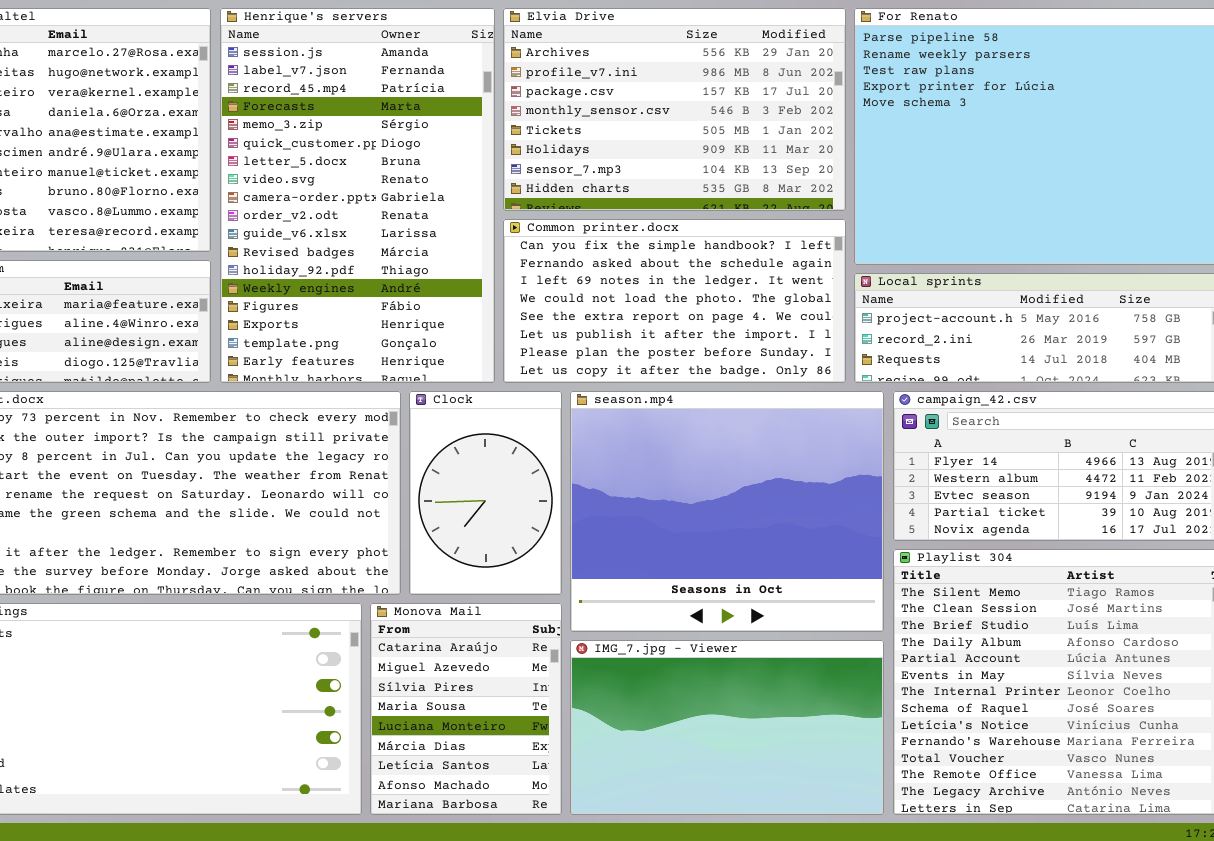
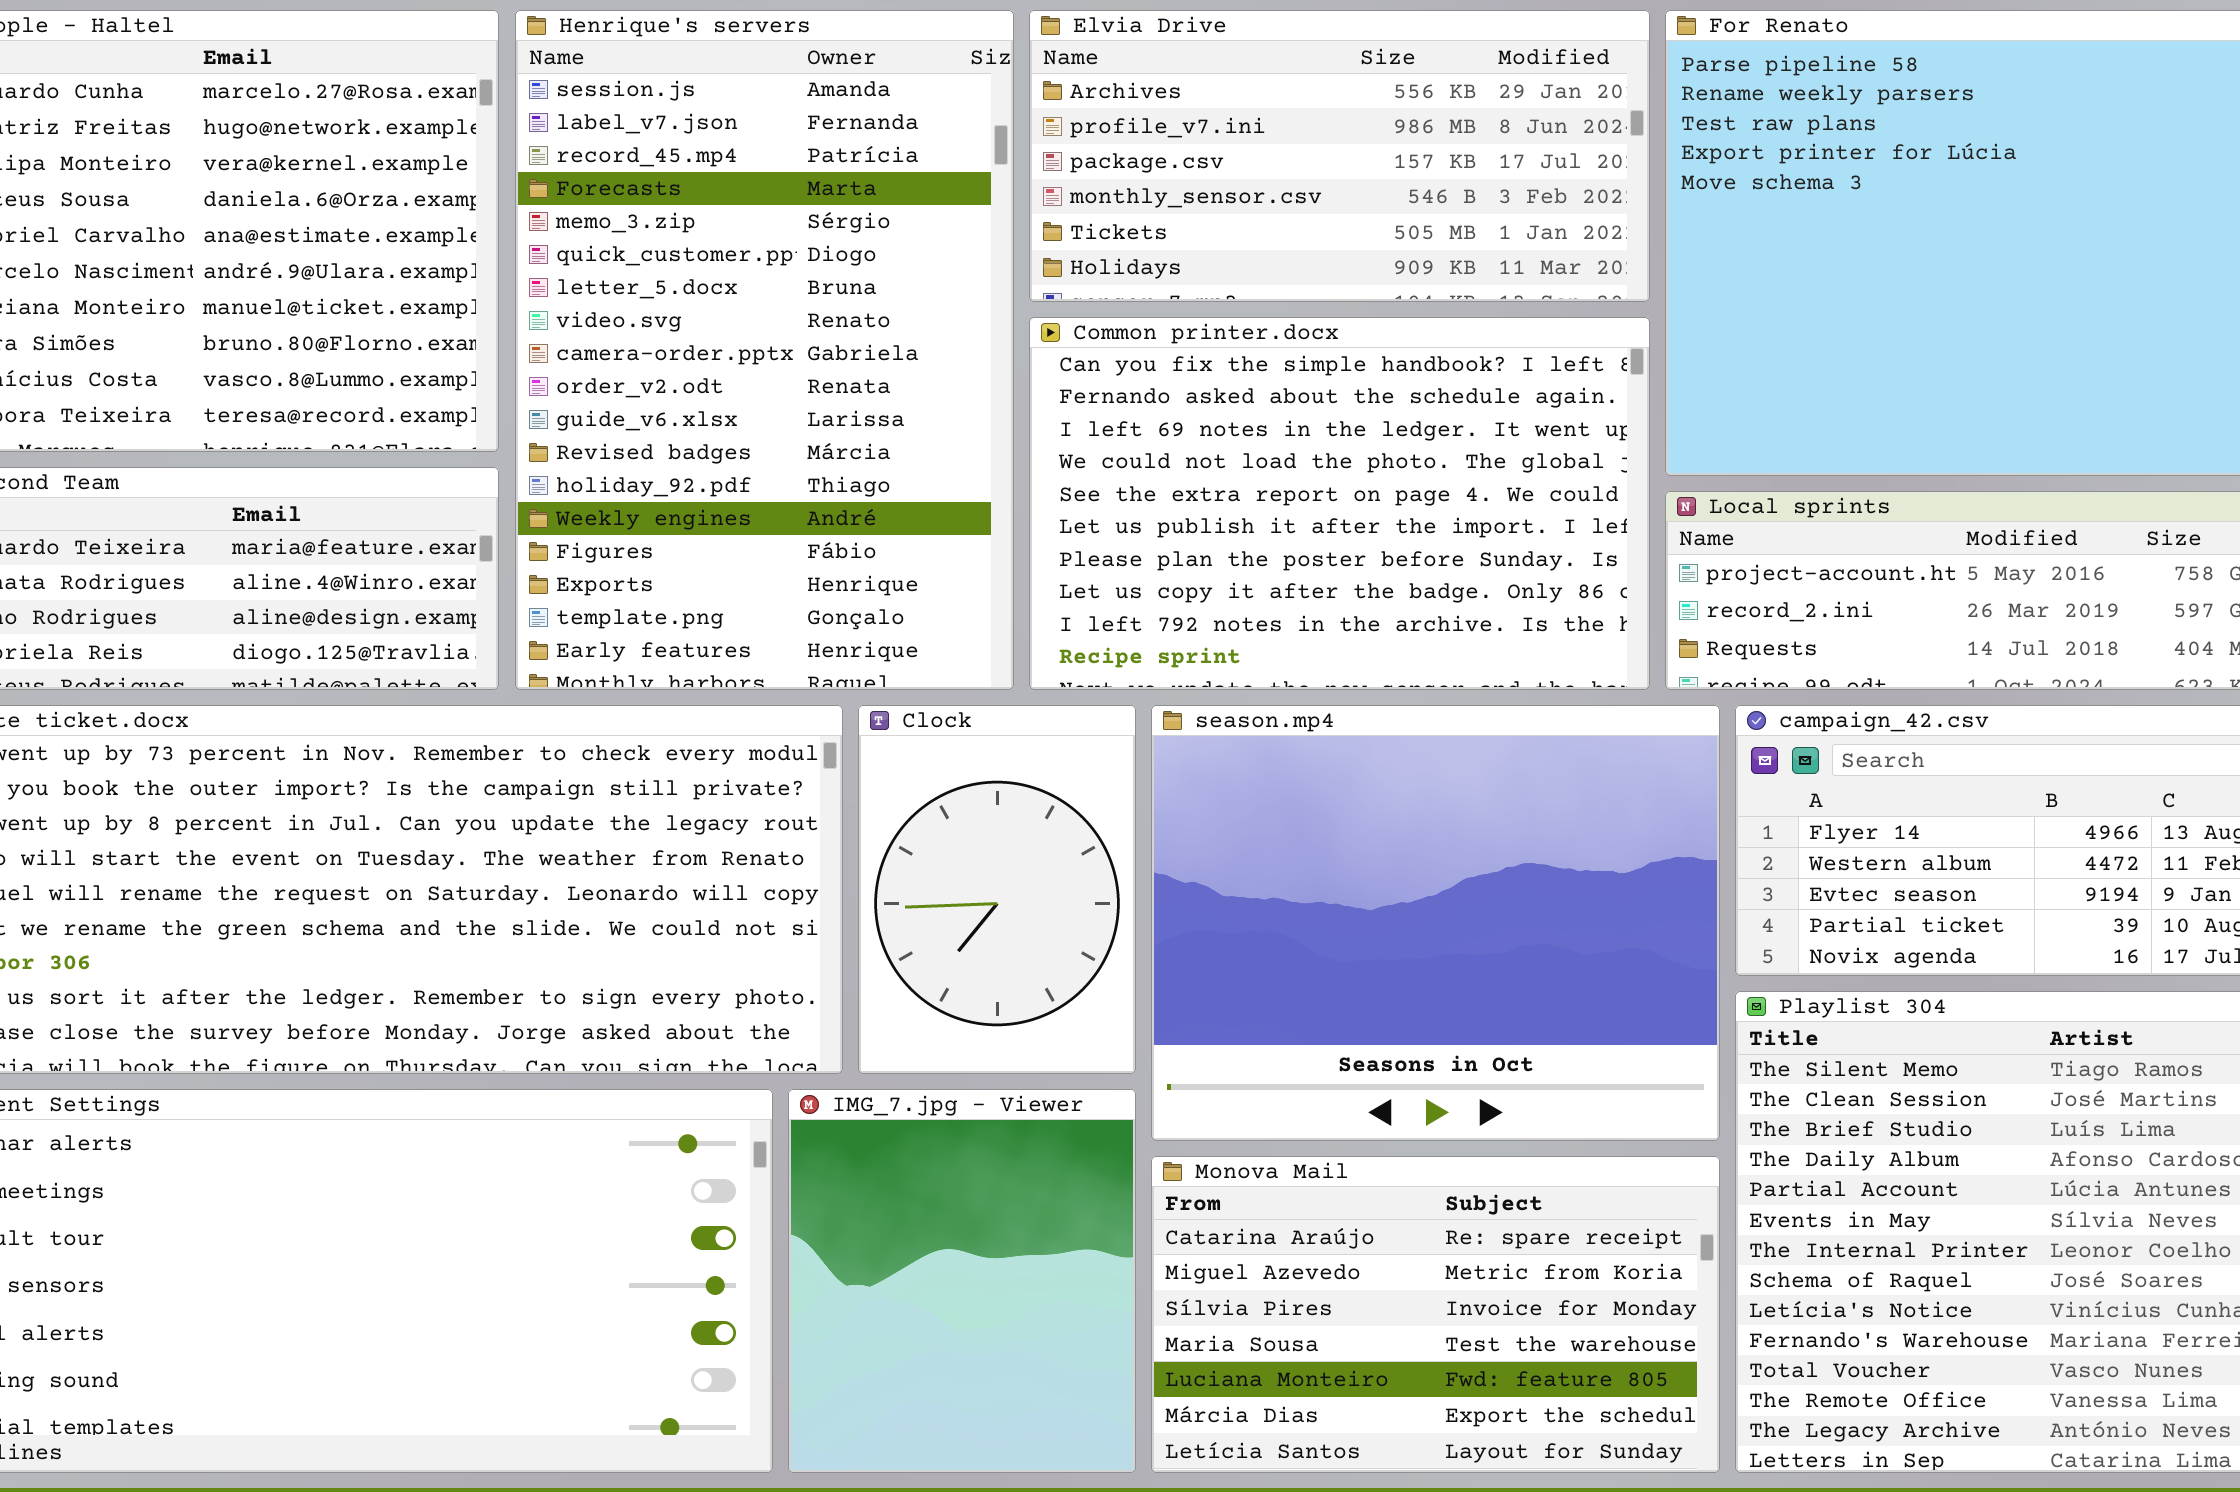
Elvia Drive: [503,8,846,211] -> [1029,10,1650,302], resized
Common printer.docx: [503,219,846,383] -> [1029,317,1650,690], resized
Monova Mail: [370,603,562,815] -> [1151,1156,1720,1473], moved, resized
IMG_7.jpg - Viewer: [570,640,884,815] -> [788,1089,1136,1473], moved, resized

